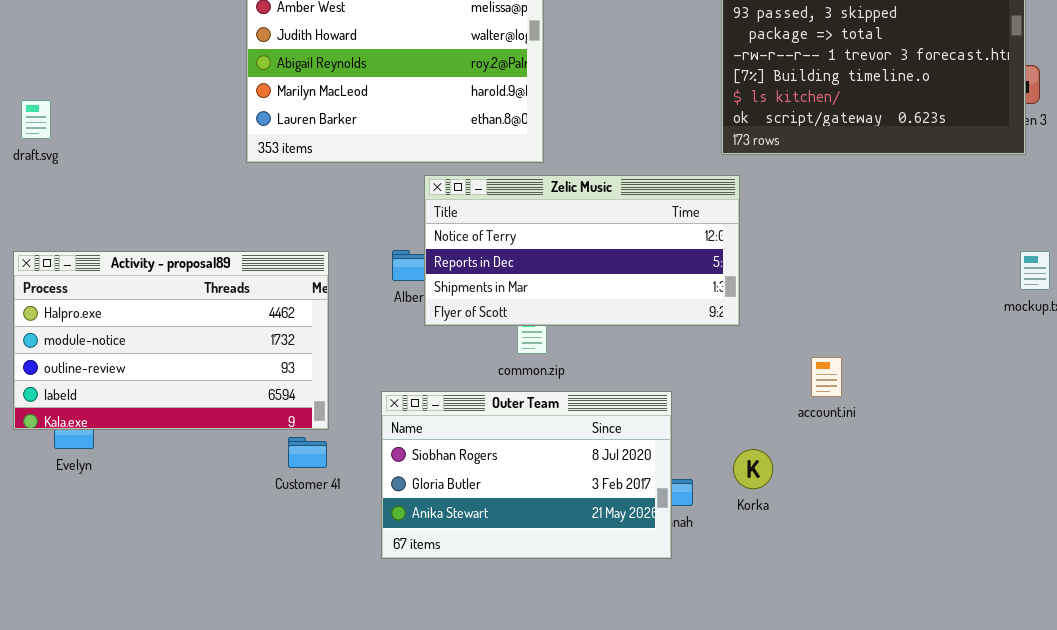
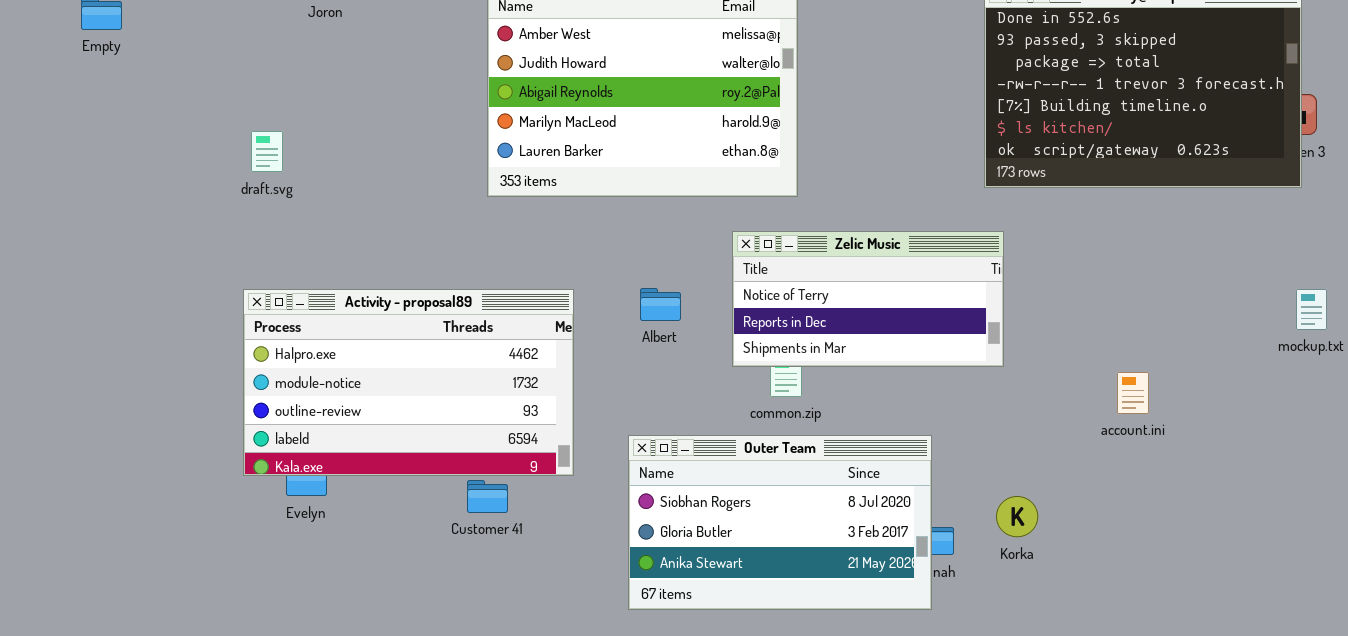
Zelic Music: [424,175,740,326] -> [732,231,1004,367], resized
account.ini: [811,357,842,397] -> [1117,372,1149,414], moved
Customer 41: [288,437,327,468] -> [467,480,508,513], moved

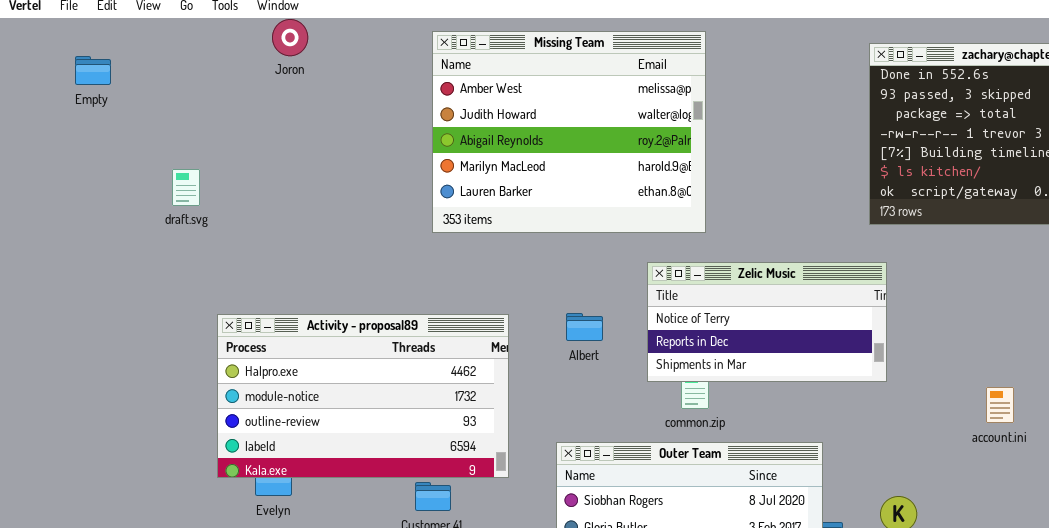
draft.svg: [251,131,283,172] -> [172,169,200,206], moved

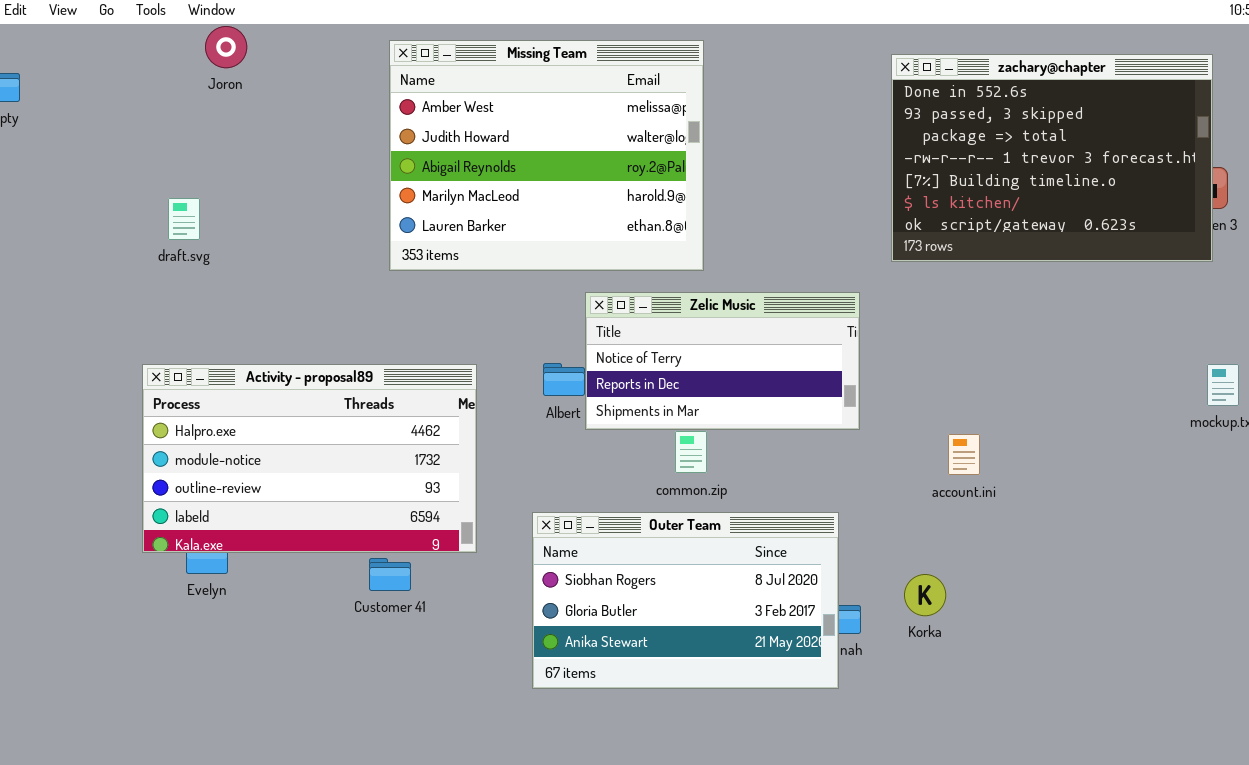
draft.svg: [172,169,200,206] -> [168,198,200,240], moved
Zelic Music: [647,262,887,382] -> [585,292,860,430], moved
account.ini: [986,387,1014,423] -> [948,434,980,475], moved

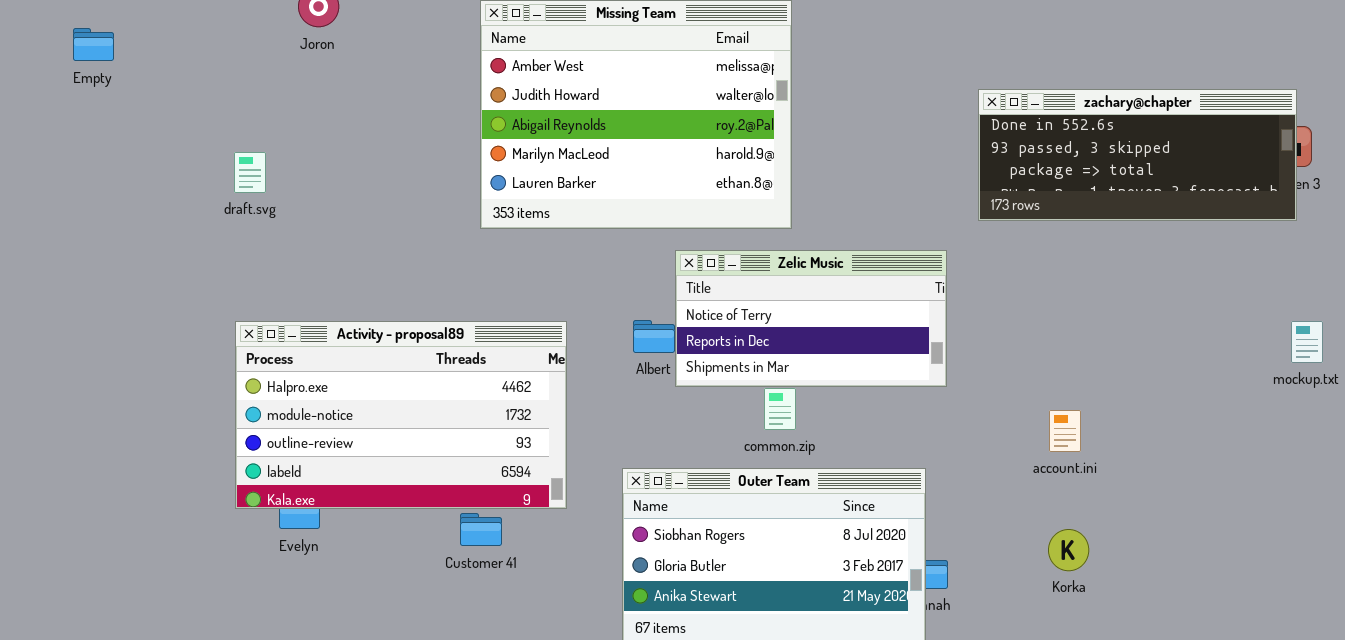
zachary@chapter: [891,54,1213,262] -> [978,89,1297,221], resized
draft.svg: [168,198,200,240] -> [234,152,266,193], moved
account.ini: [948,434,980,475] -> [1049,410,1081,452], moved
Korka: [904,574,946,616] -> [1048,529,1089,571], moved

